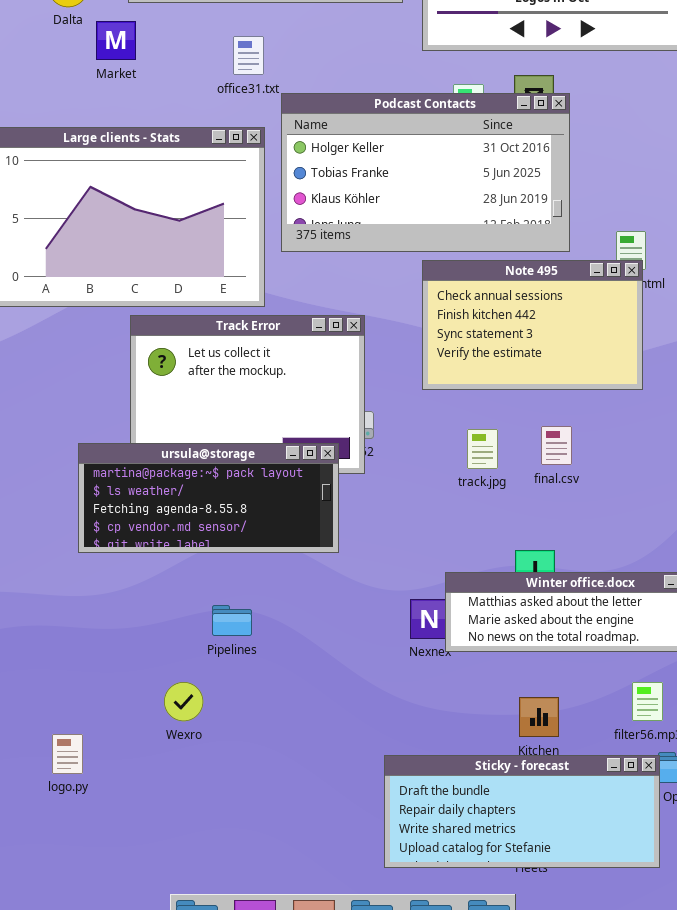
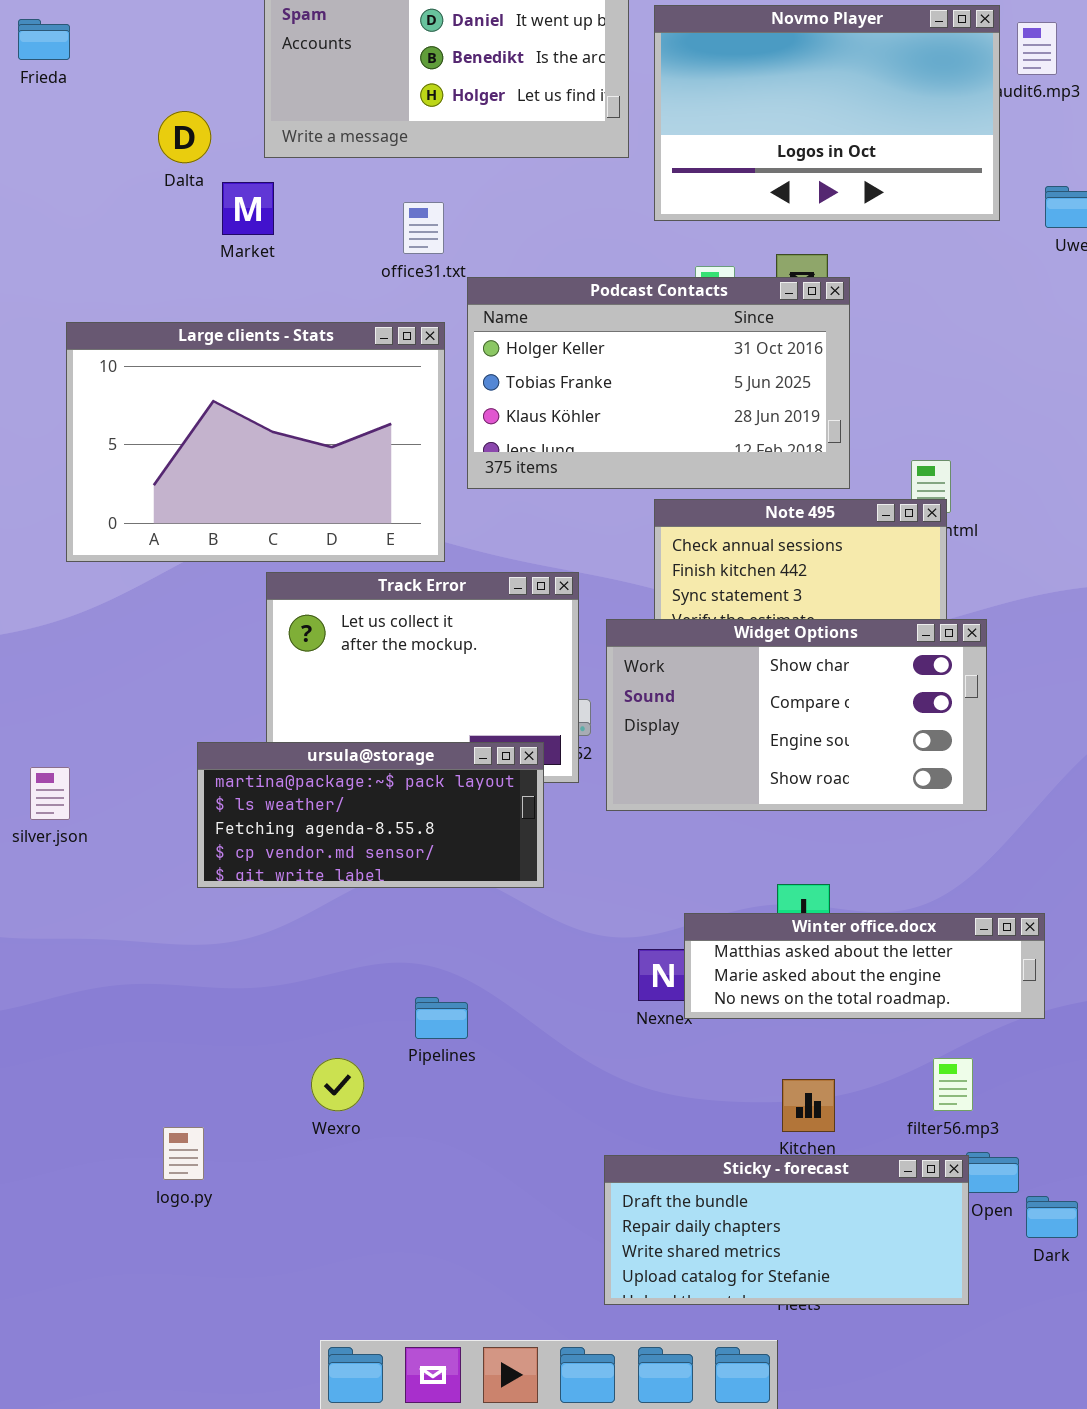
Widget Options: none -> [606,619,987,811], opened
Pipelines: [212,605,252,636] -> [415,997,468,1039], moved

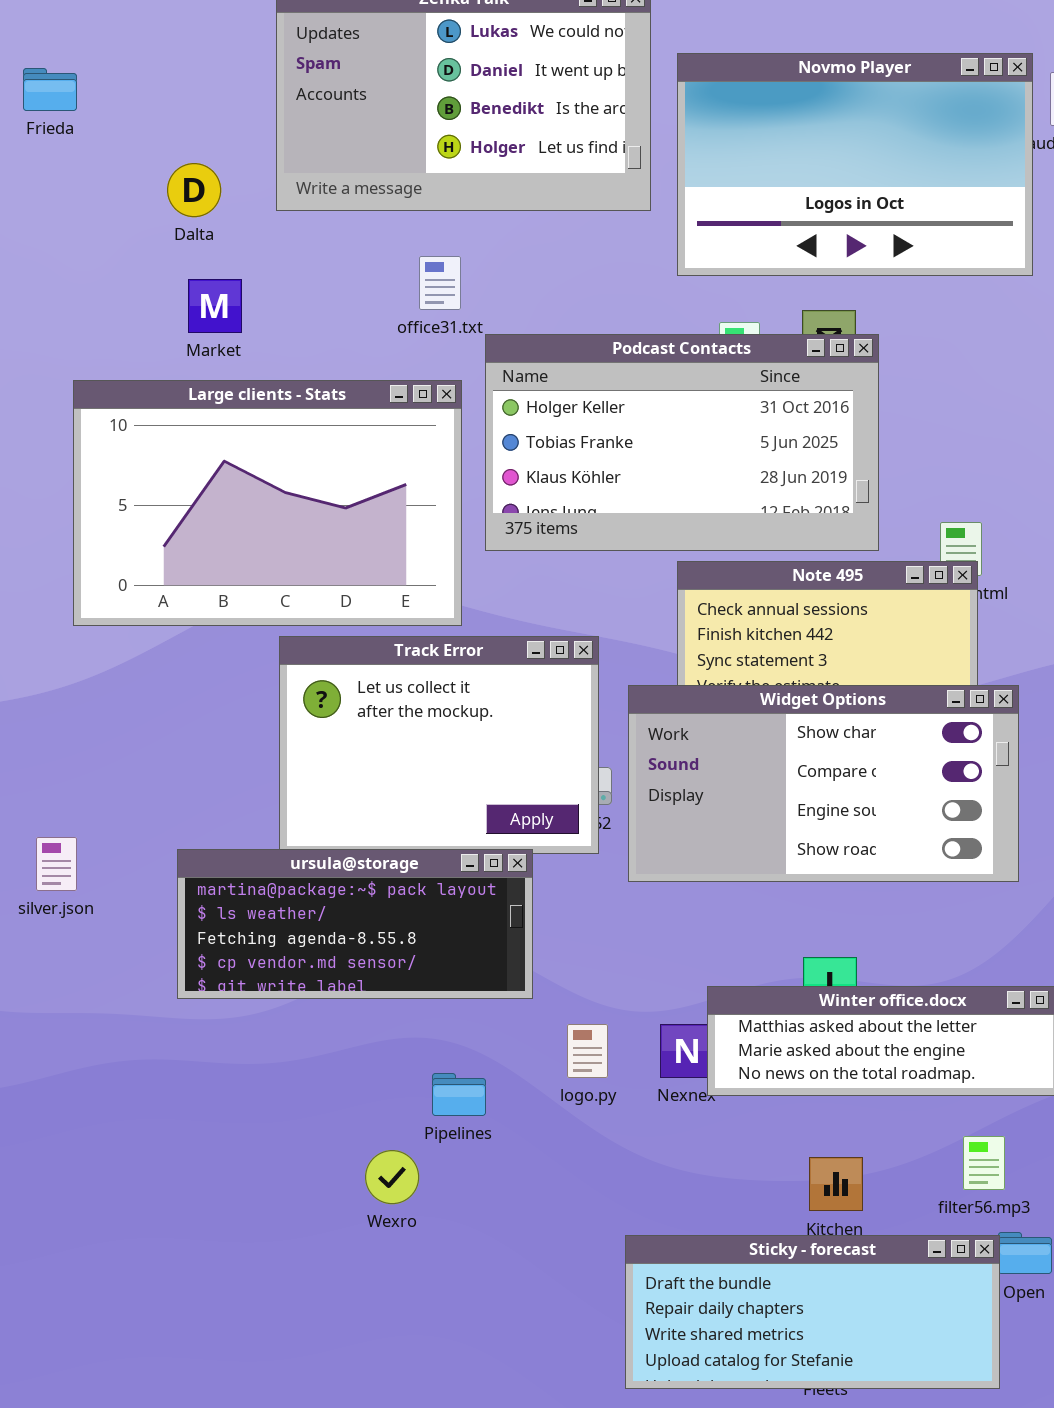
Market: [222,182,274,235] -> [188,279,242,333], moved
ursula@storage: [197,742,544,888] -> [177,849,533,999], moved
Wexro: [311,1058,364,1111] -> [365,1150,419,1204], moved
logo.py: [163,1127,204,1180] -> [567,1024,608,1078], moved

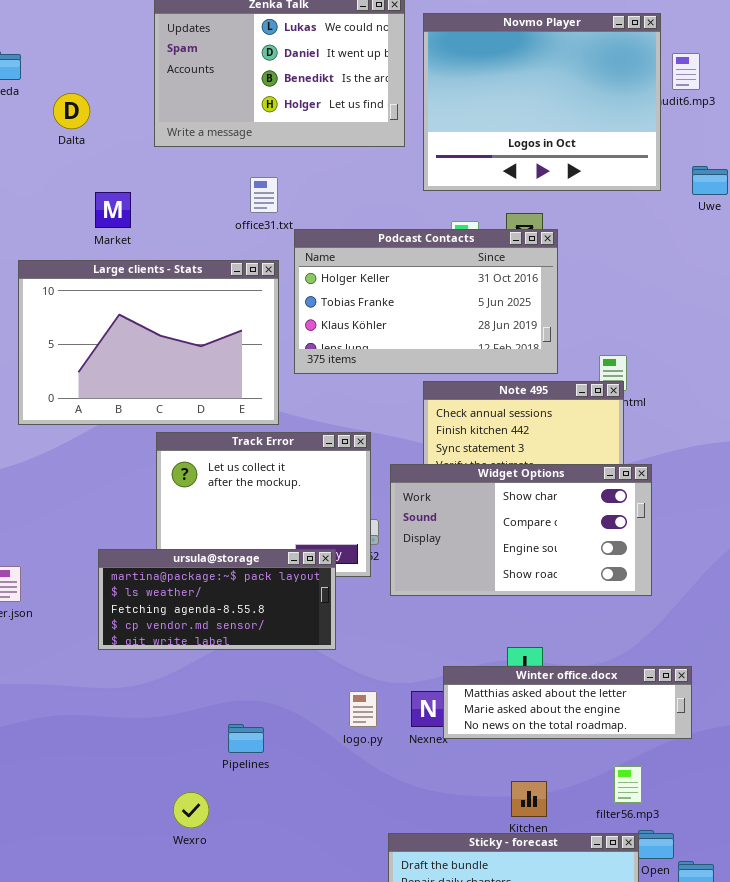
Novmo Player: [677,53,1033,276] -> [423,13,661,191], resized
Dalta: [167,163,221,217] -> [53,93,90,129], moved
ursula@storage: [177,849,533,999] -> [98,549,336,650], moved
Pipelines: [432,1073,486,1116] -> [228,724,264,753], moved
Wexro: [365,1150,419,1204] -> [173,792,209,828], moved

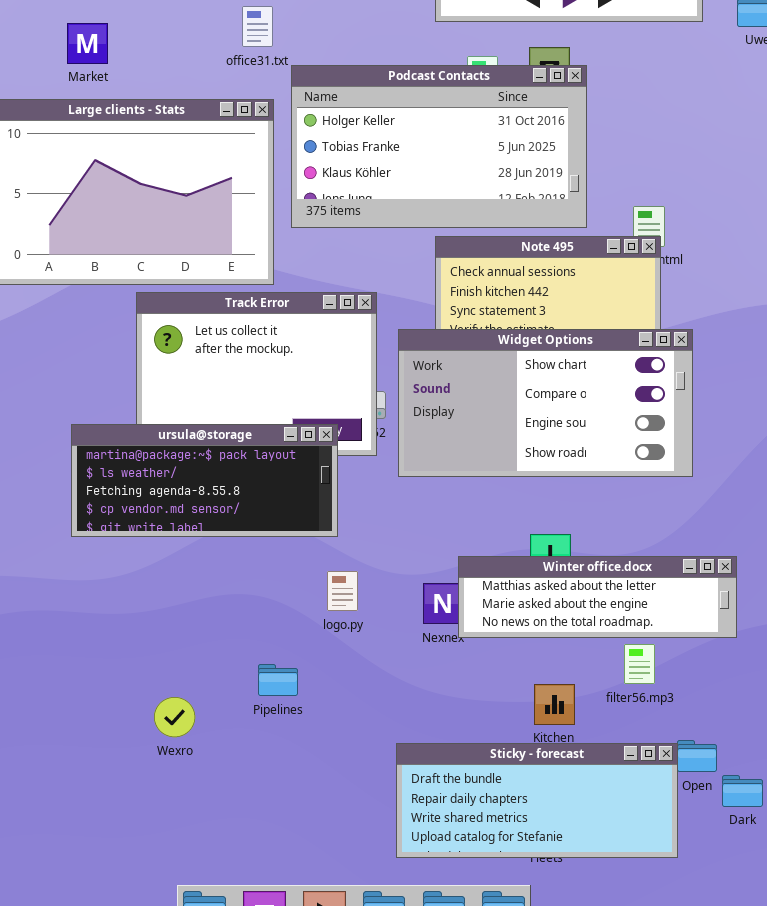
logo.py: [349,691,377,727] -> [327,571,358,611], moved
Pipelines: [228,724,264,753] -> [258,664,298,696], moved
filter56.mp3: [614,766,642,803] -> [624,644,655,684], moved

